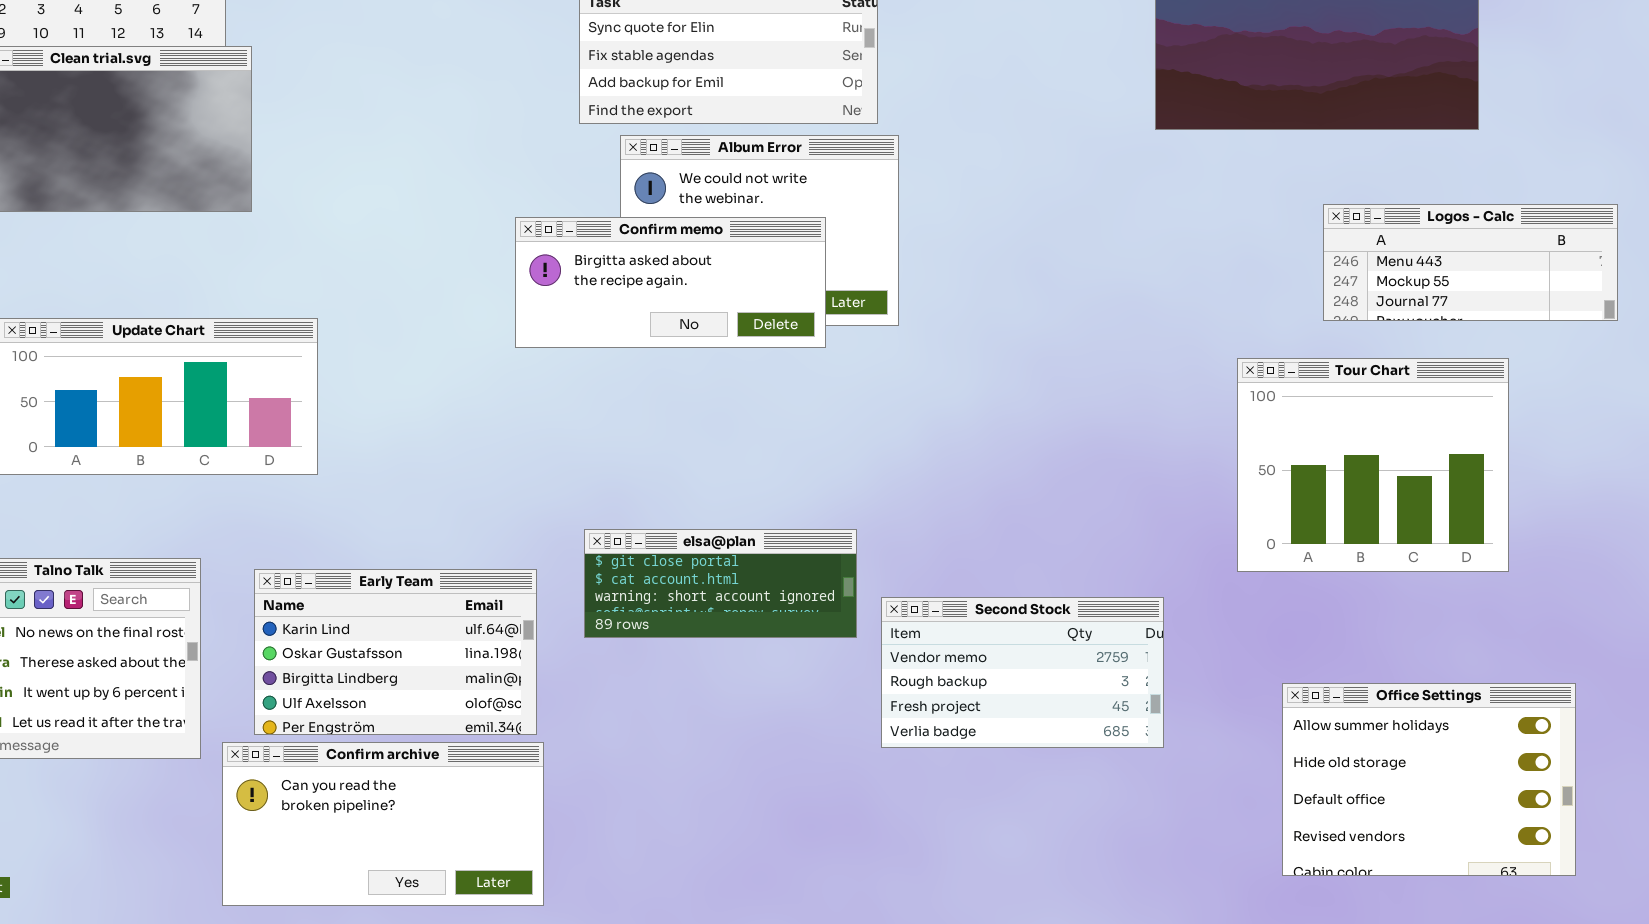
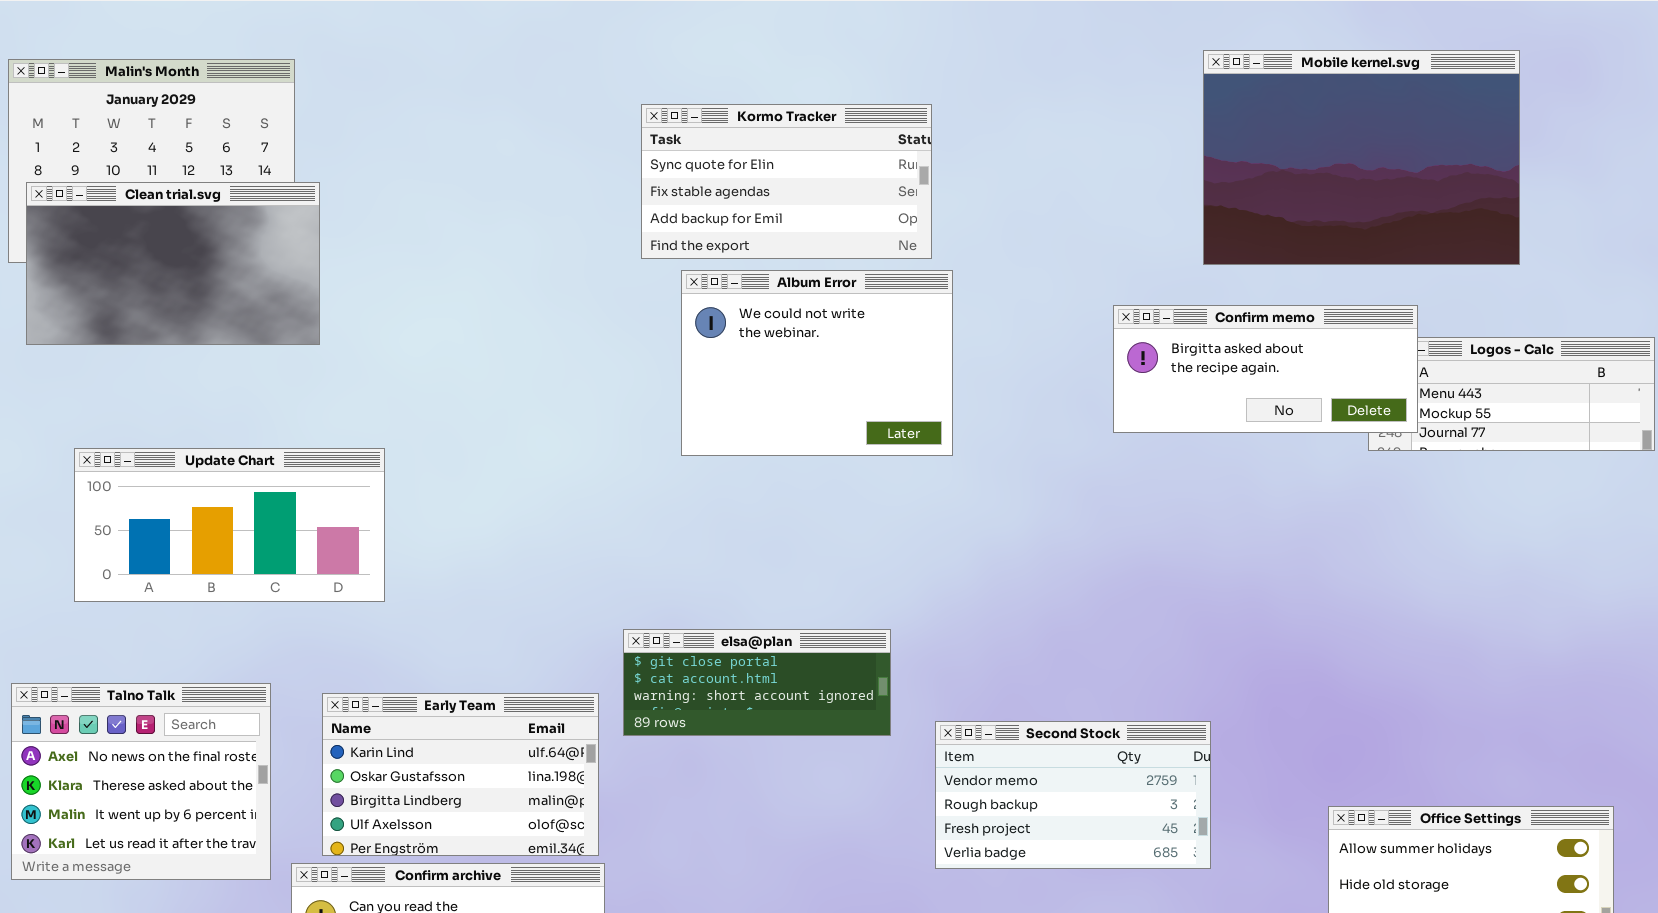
Confirm memo: [515,217,826,348] -> [1113,305,1418,433], moved
Tour Chart: [1237,358,1509,572] -> none, closed
elsa@plan: [584,529,857,638] -> [623,629,891,736], moved

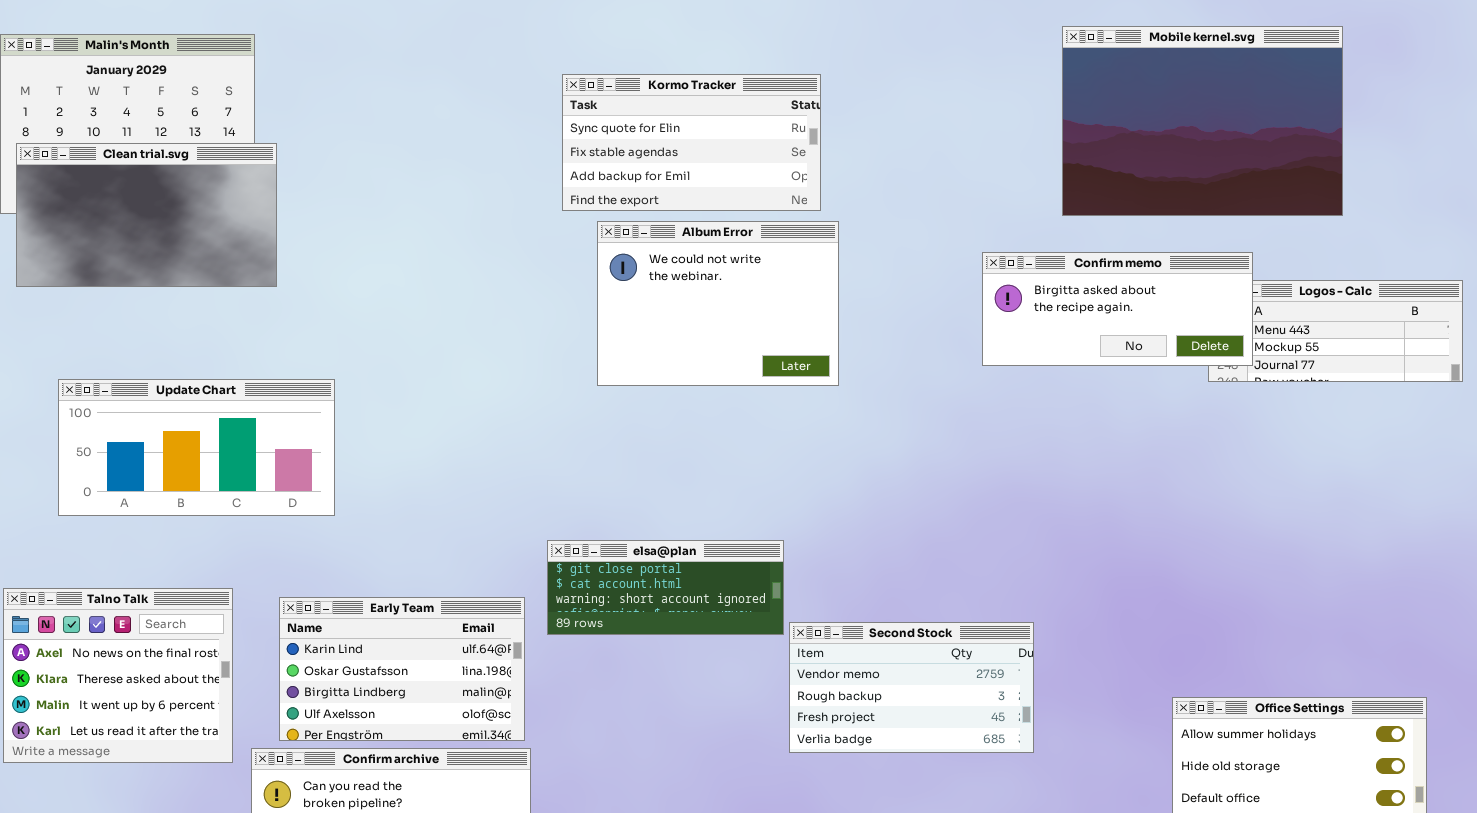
Second Stock: [935,721,1211,869] -> [789,622,1034,753], moved

